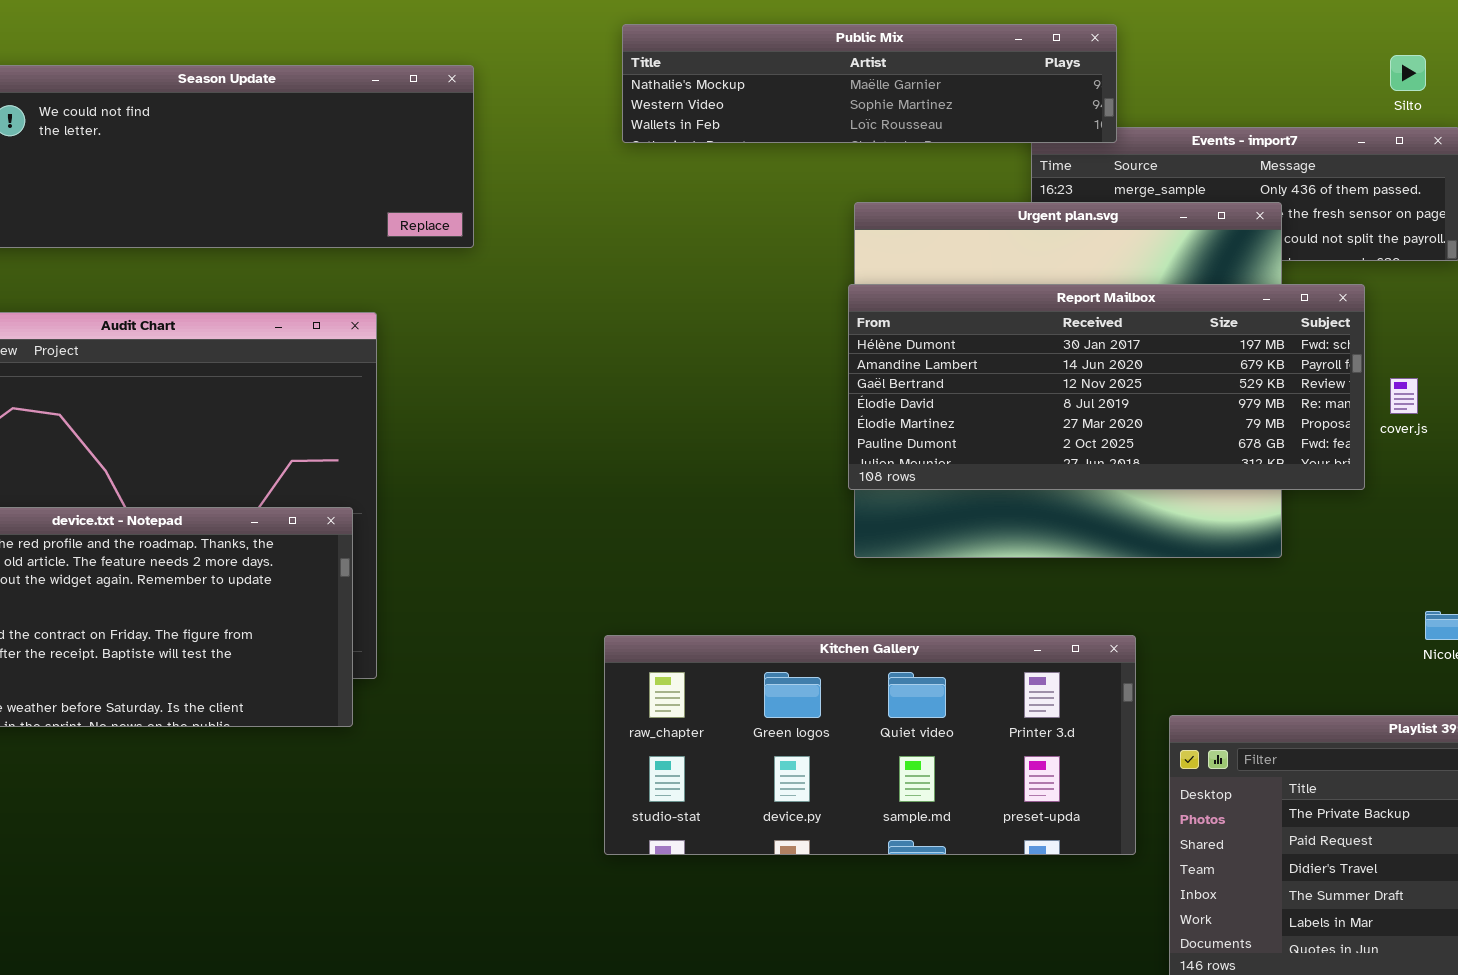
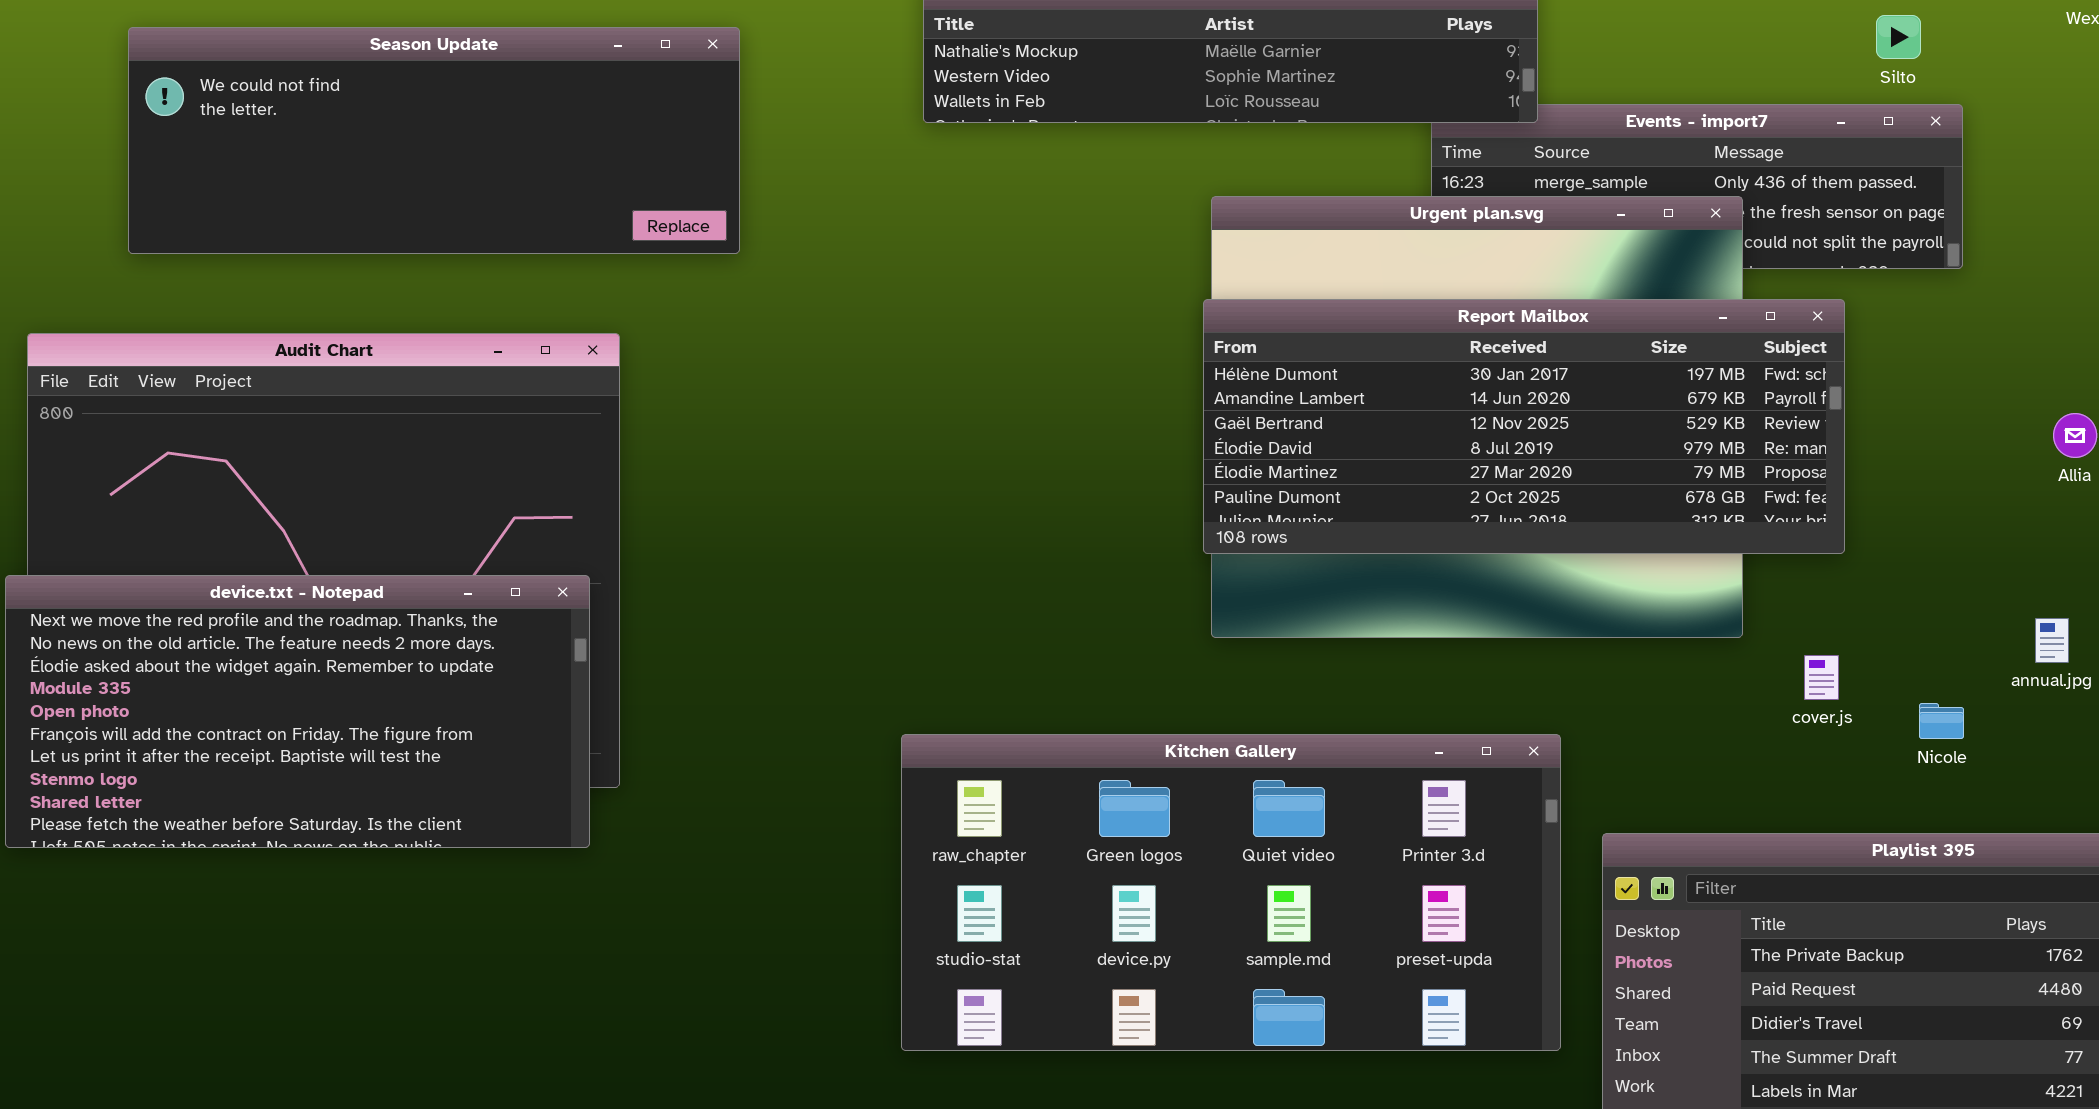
cover.js: [1390,378,1418,414] -> [1804,655,1839,700], moved
Kitchen Gallery: [604,635,1136,855] -> [901,734,1561,1051], resized

